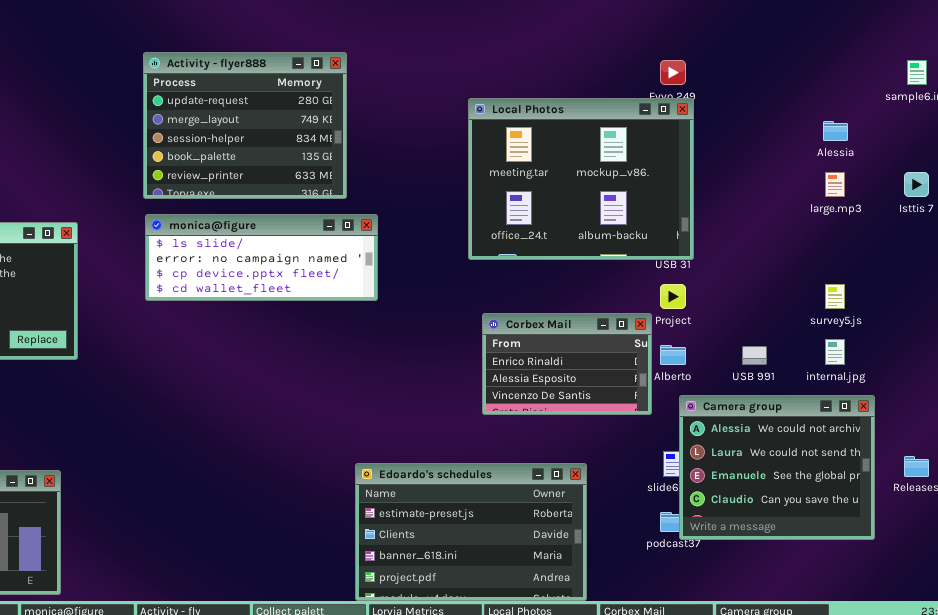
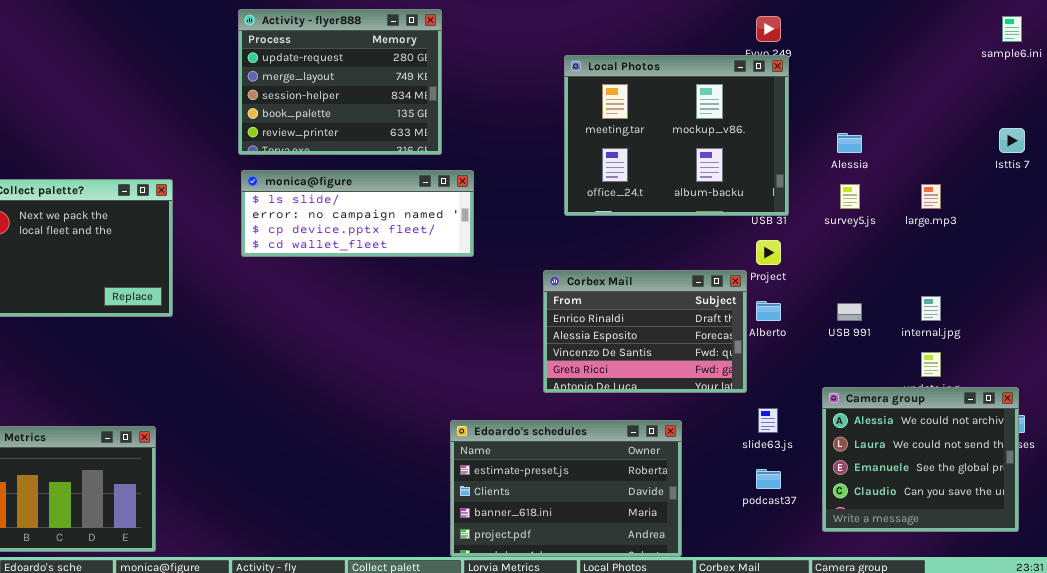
Alessia: [823,121,848,141] -> [837,133,862,153], moved
large.mp3: [825,172,845,197] -> [921,184,941,209], moved
survey5.js: [825,284,845,309] -> [840,184,860,209], moved
Corbex Mail: [482,313,652,415] -> [543,270,747,393], resized
Camera group: [679,395,875,540] -> [822,387,1019,532], moved

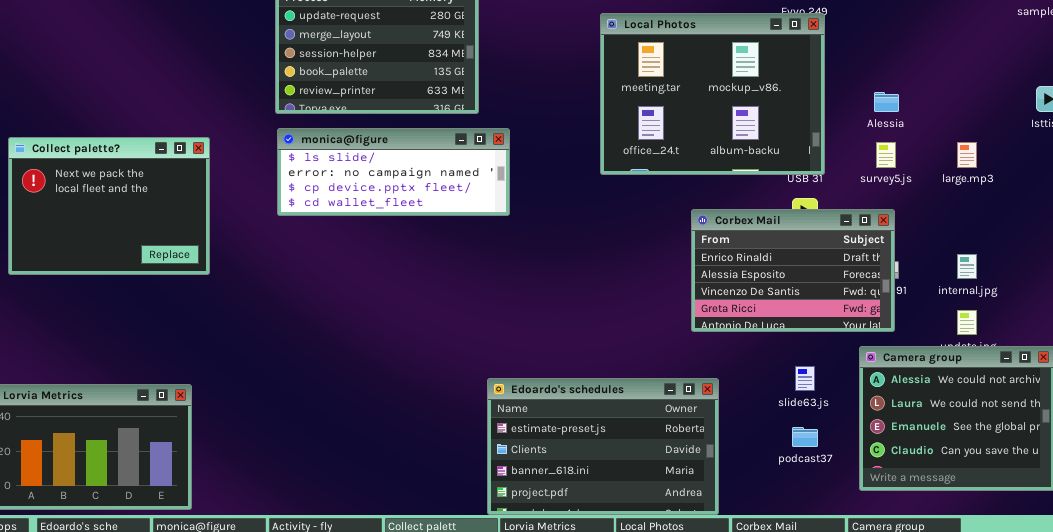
Corbex Mail: [543,270,747,393] -> [691,209,895,332], moved

